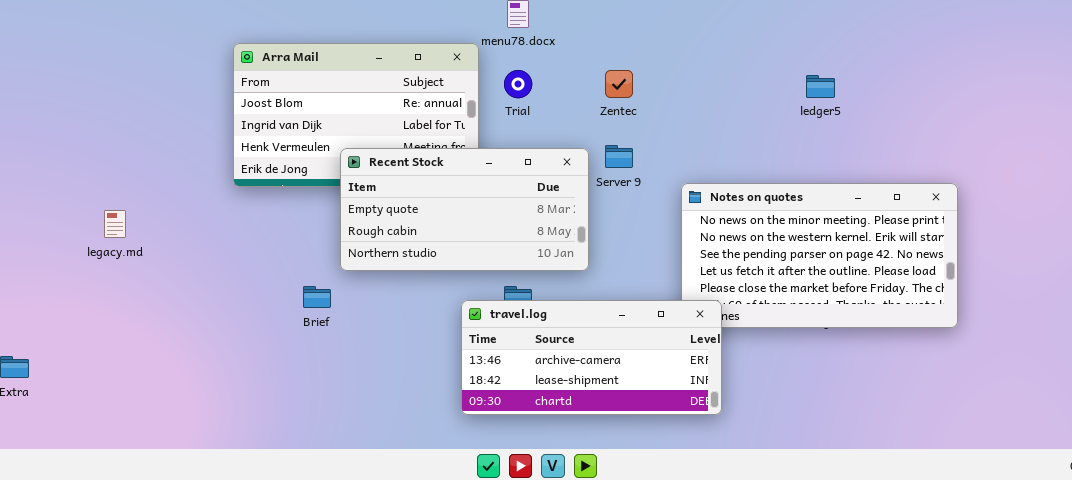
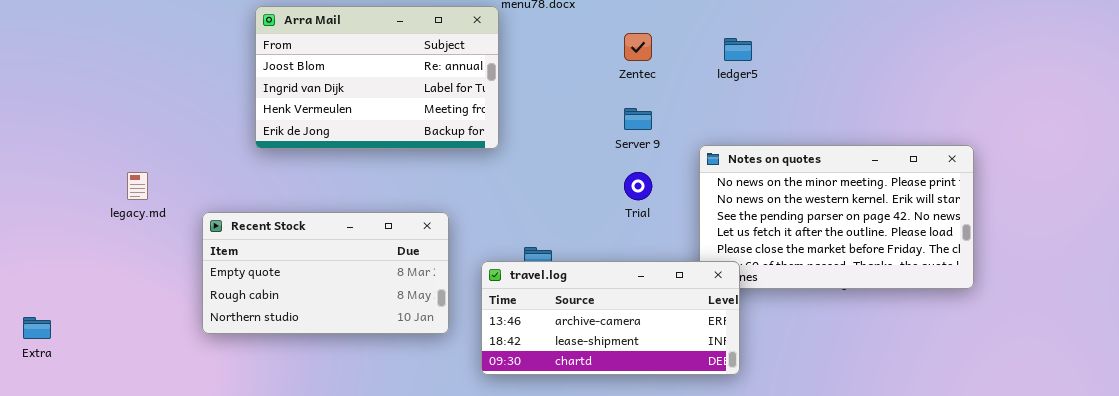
Trial: [504,70,532,98] -> [624,172,652,200], moved
ledger5: [806,75,835,98] -> [724,38,752,61], moved
Recent Stock: [340,148,589,271] -> [202,212,449,334], moved

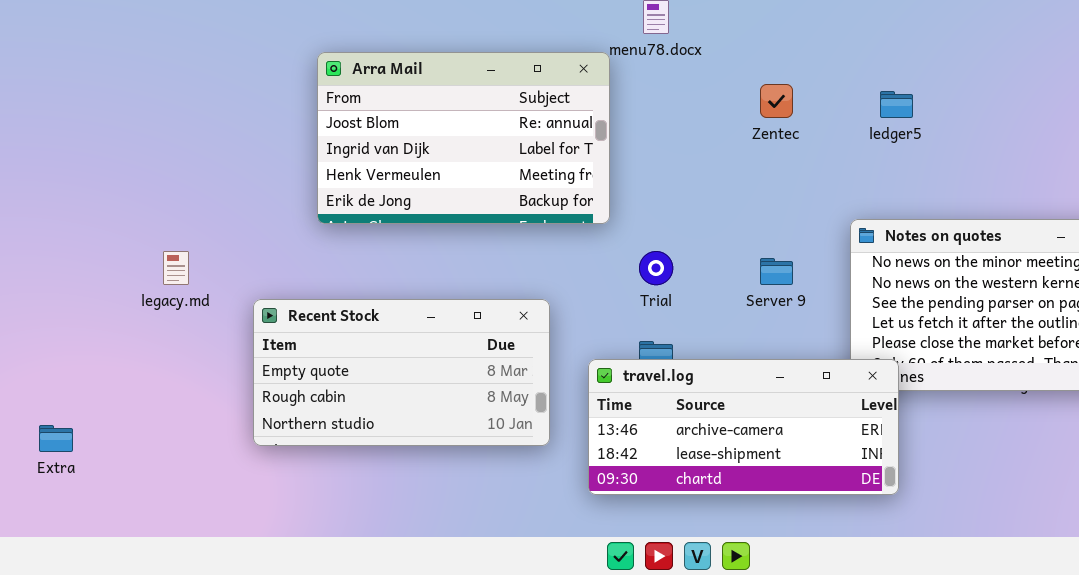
Server 9: [624,108,652,130] -> [760,258,793,285], moved
Trial: [624,172,652,200] -> [639,251,673,285], moved

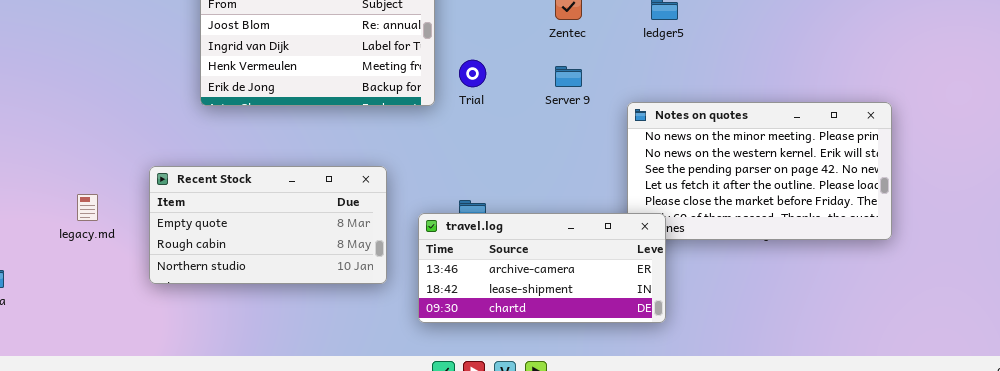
legacy.md: [163,251,189,285] -> [77,194,98,221], moved
Trial: [639,251,673,285] -> [459,60,486,87], moved
Server 9: [760,258,793,285] -> [555,66,582,87], moved

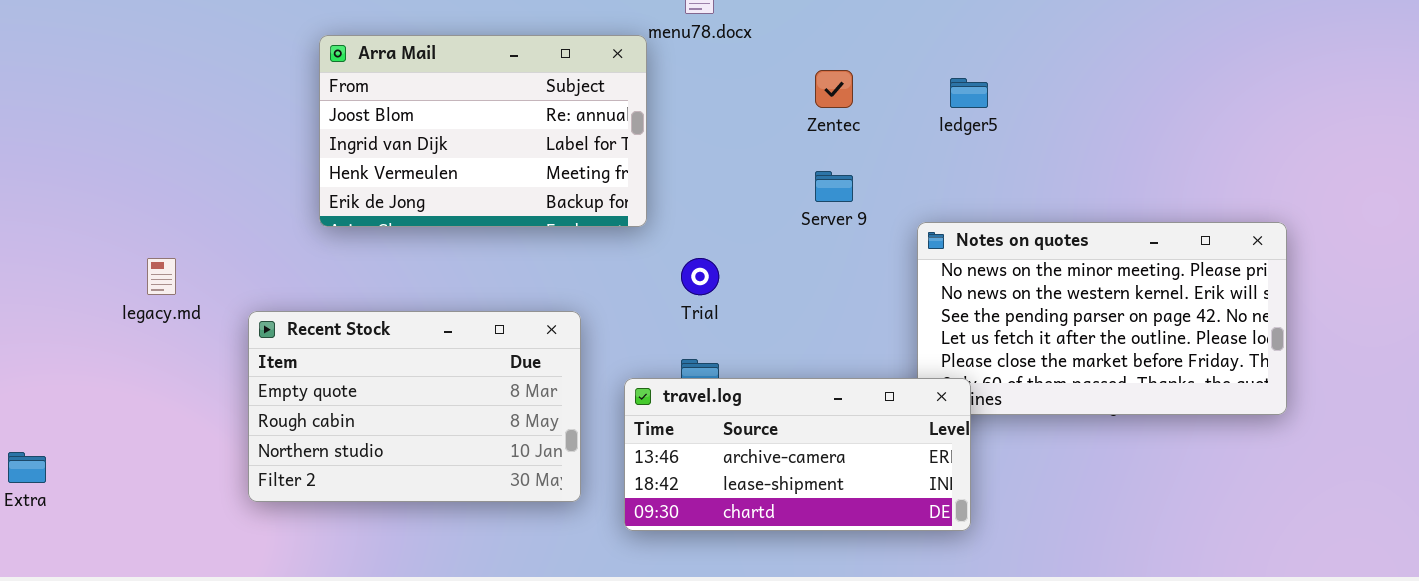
Trial: [459,60,486,87] -> [681,258,719,295], moved
Recent Stock: [149,166,387,284] -> [248,311,581,502], resized
legacy.md: [77,194,98,221] -> [147,258,176,295], moved

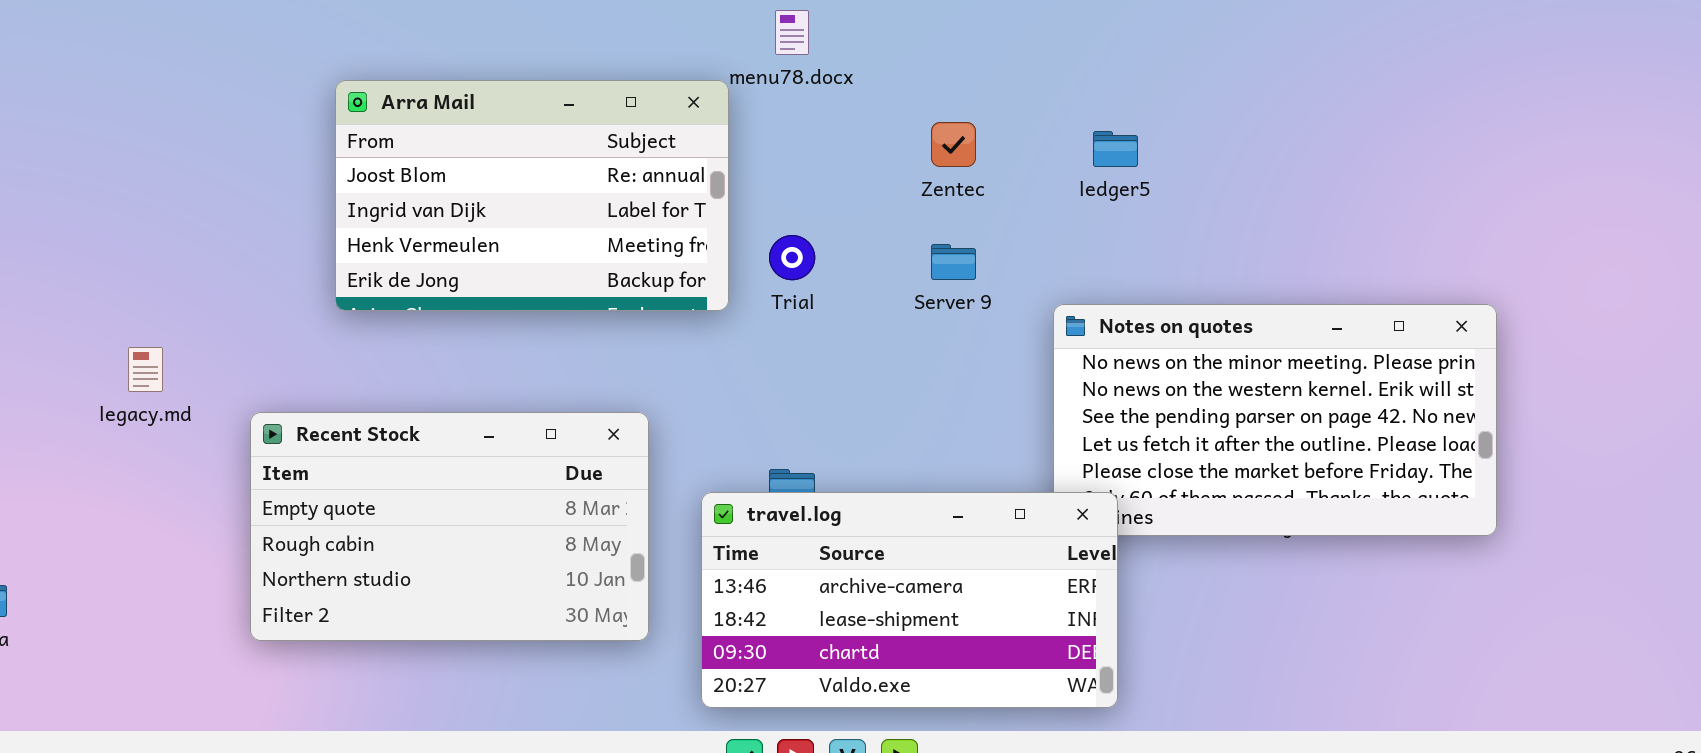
Trial: [681,258,719,295] -> [769,235,815,280], moved
travel.log: [624,378,971,531] -> [701,492,1118,708], resized

